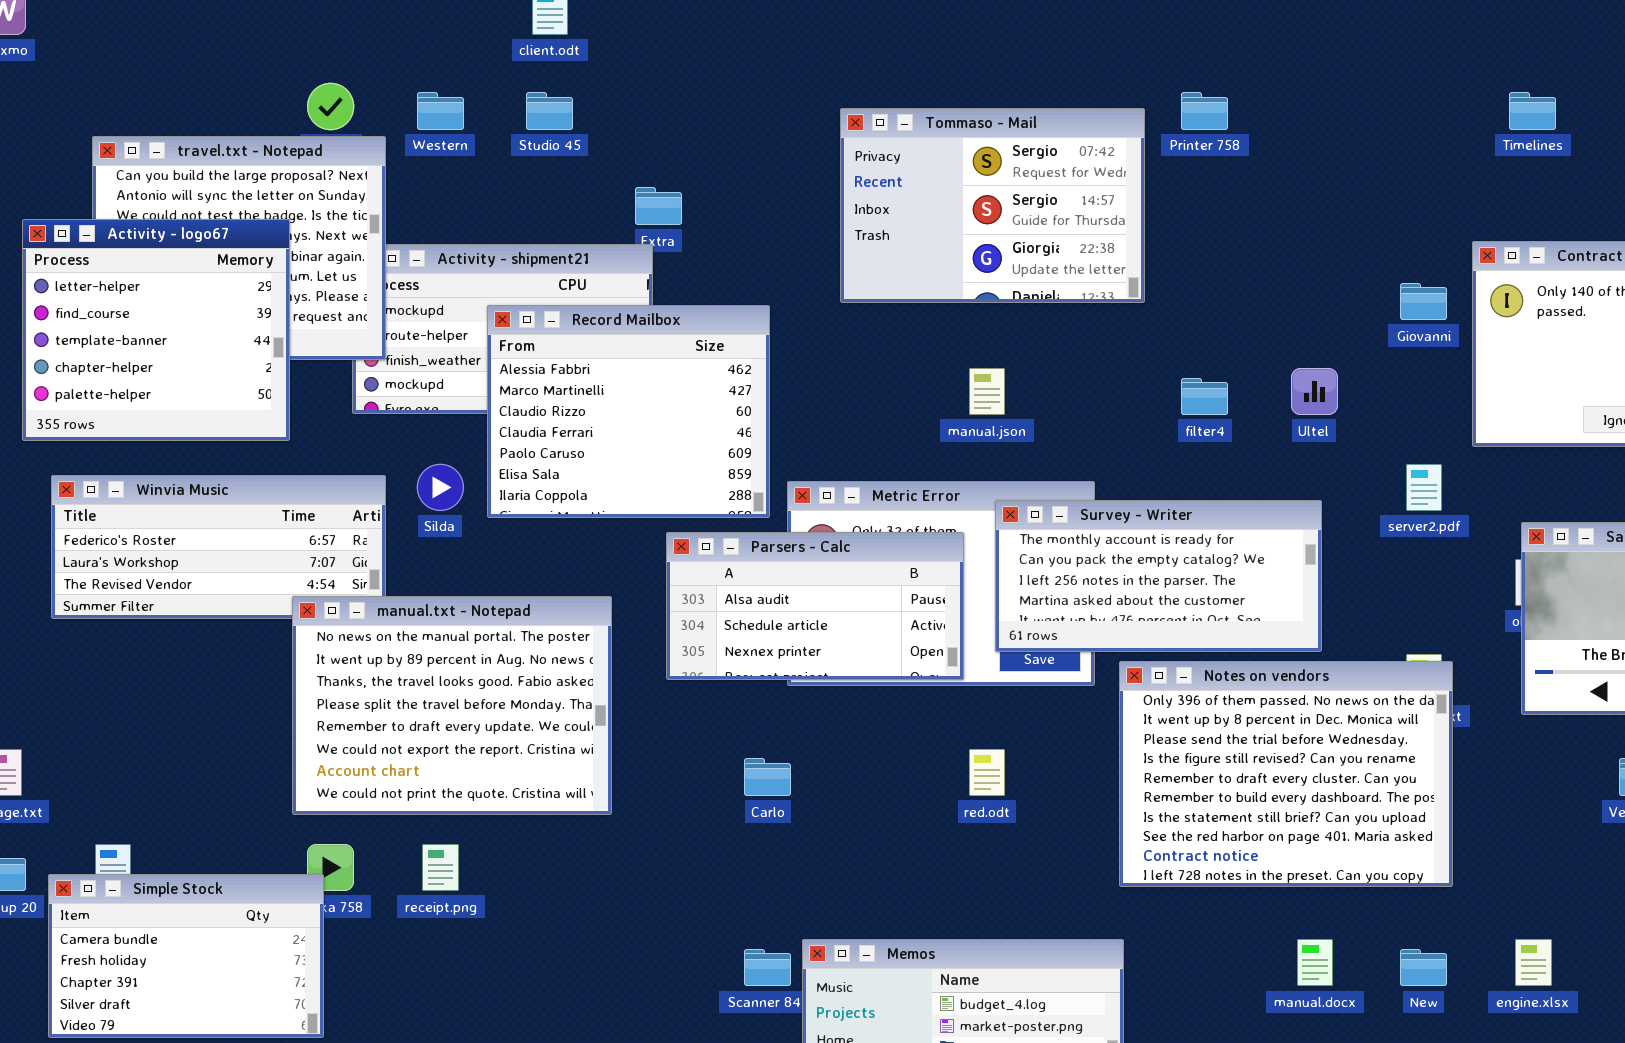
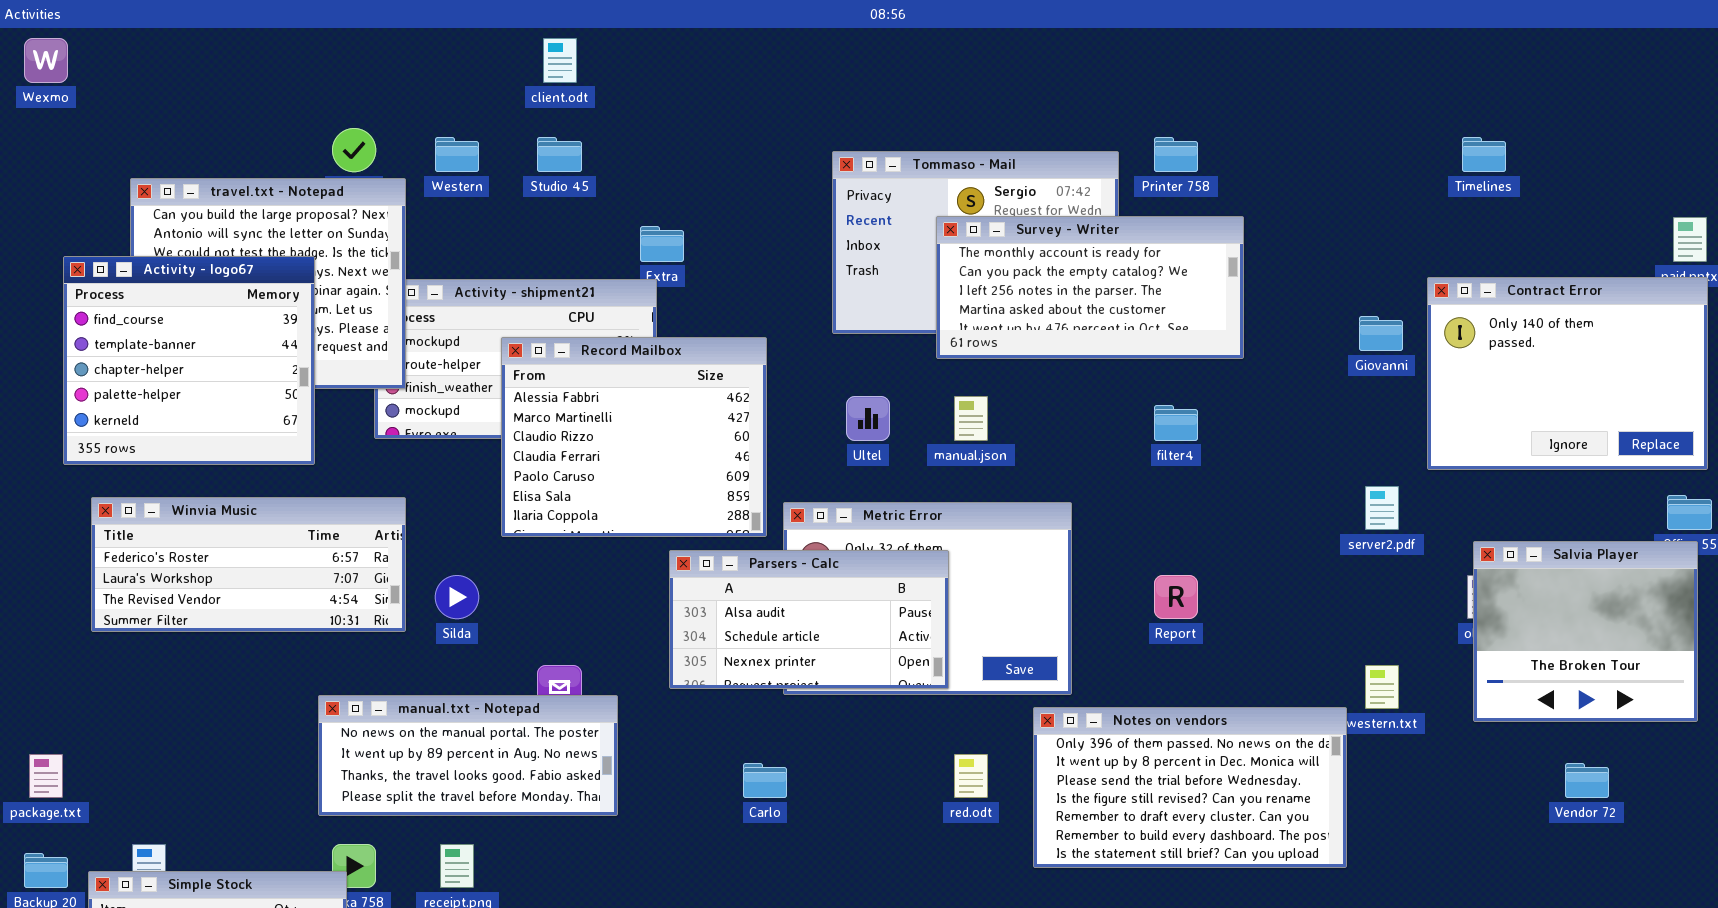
Activity - logo67: [22,219,290,441] -> [63,256,315,465], scrolled down 1 row
Ultel: [1291,368,1338,415] -> [846,396,890,441], moved
Silda: [417,464,464,511] -> [435,575,479,619], moved
Survey - Writer: [995,500,1322,652] -> [936,216,1244,359], moved
manual.txt - Notepad: [292,596,612,815] -> [318,695,618,816], resized
Notes on vendors: [1119,661,1453,887] -> [1033,707,1347,868], moved, resized

